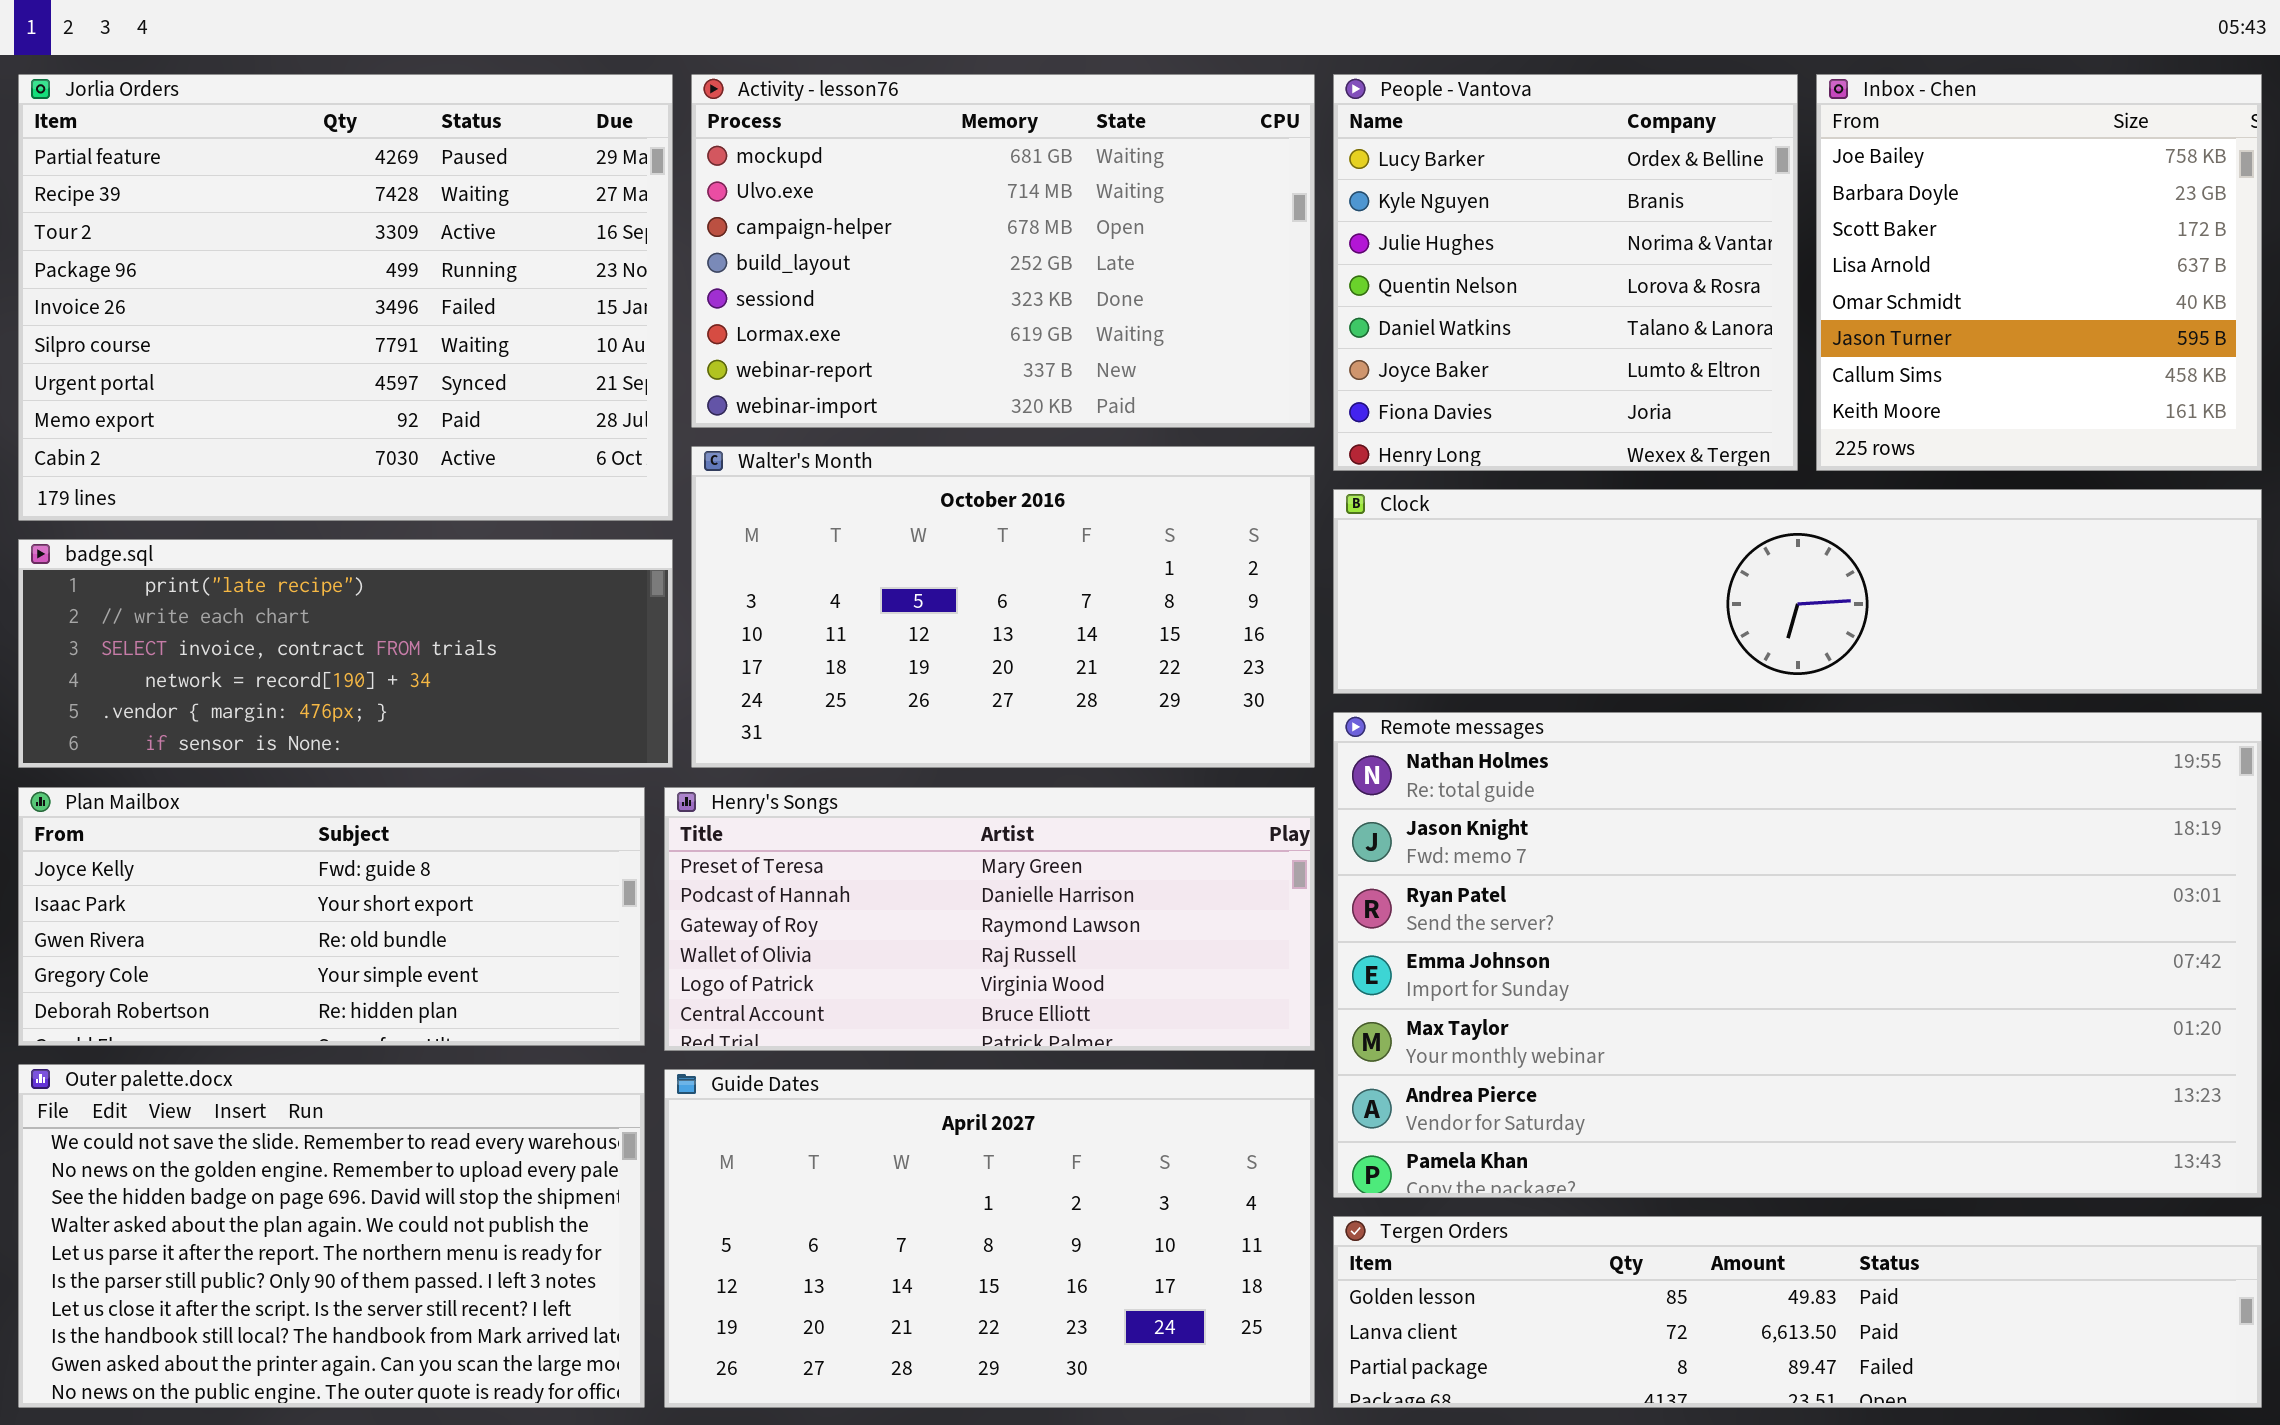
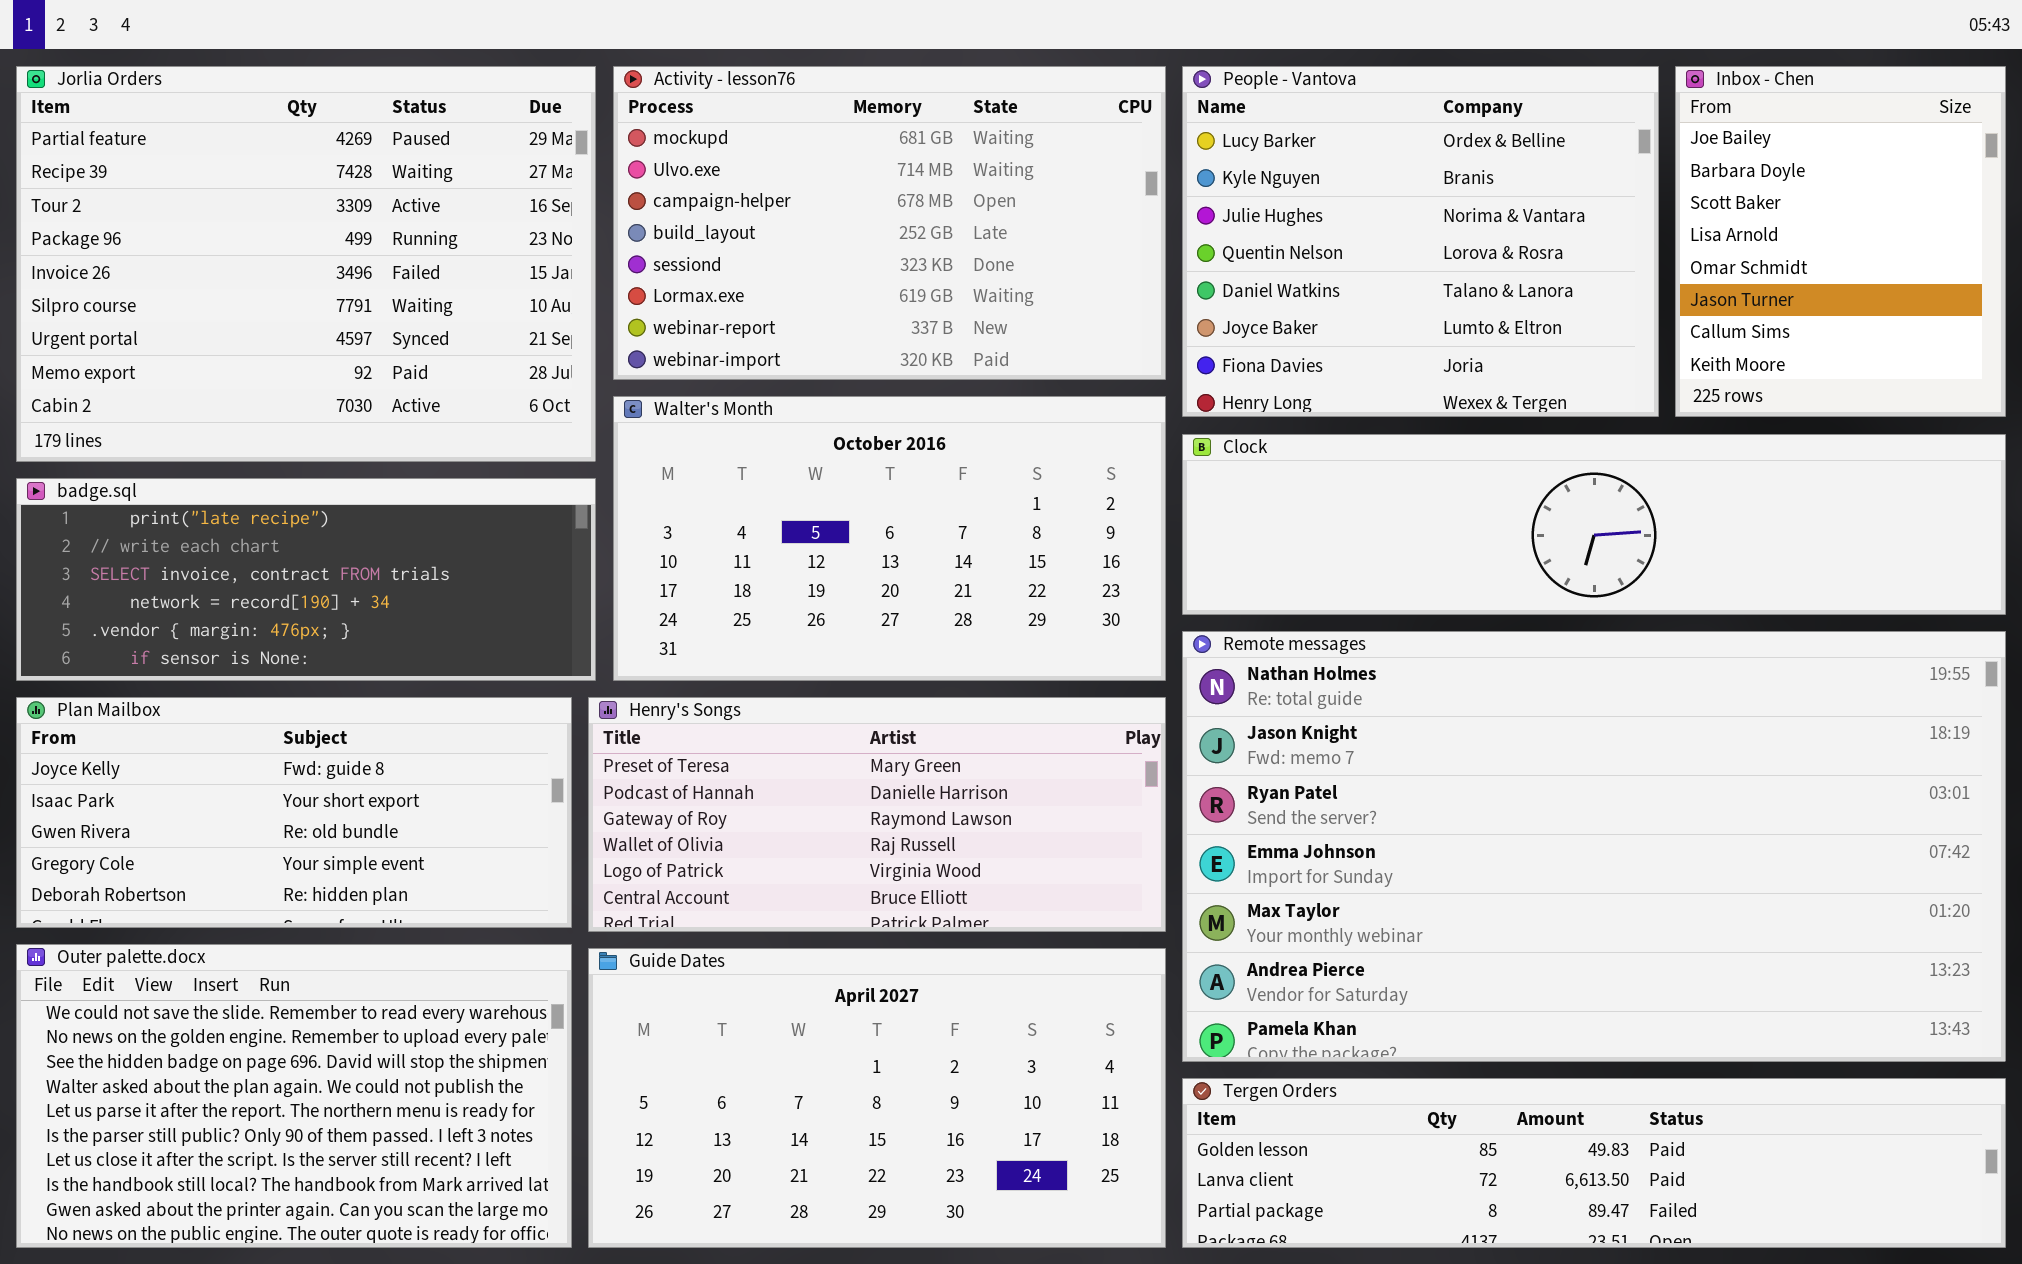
People - Vantova: [1333,74,1798,471] -> [1182,66,1659,417], resized
Inbox - Chen: [1816,74,2262,471] -> [1675,66,2006,417], resized

